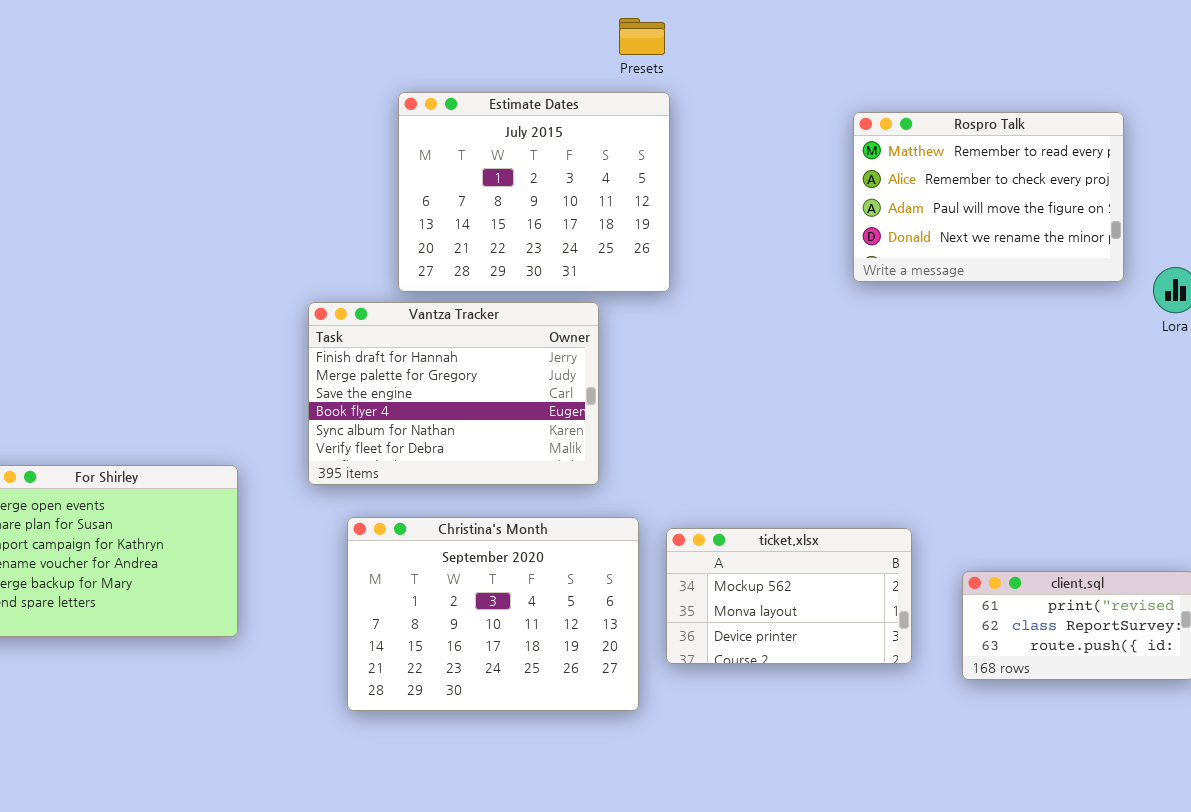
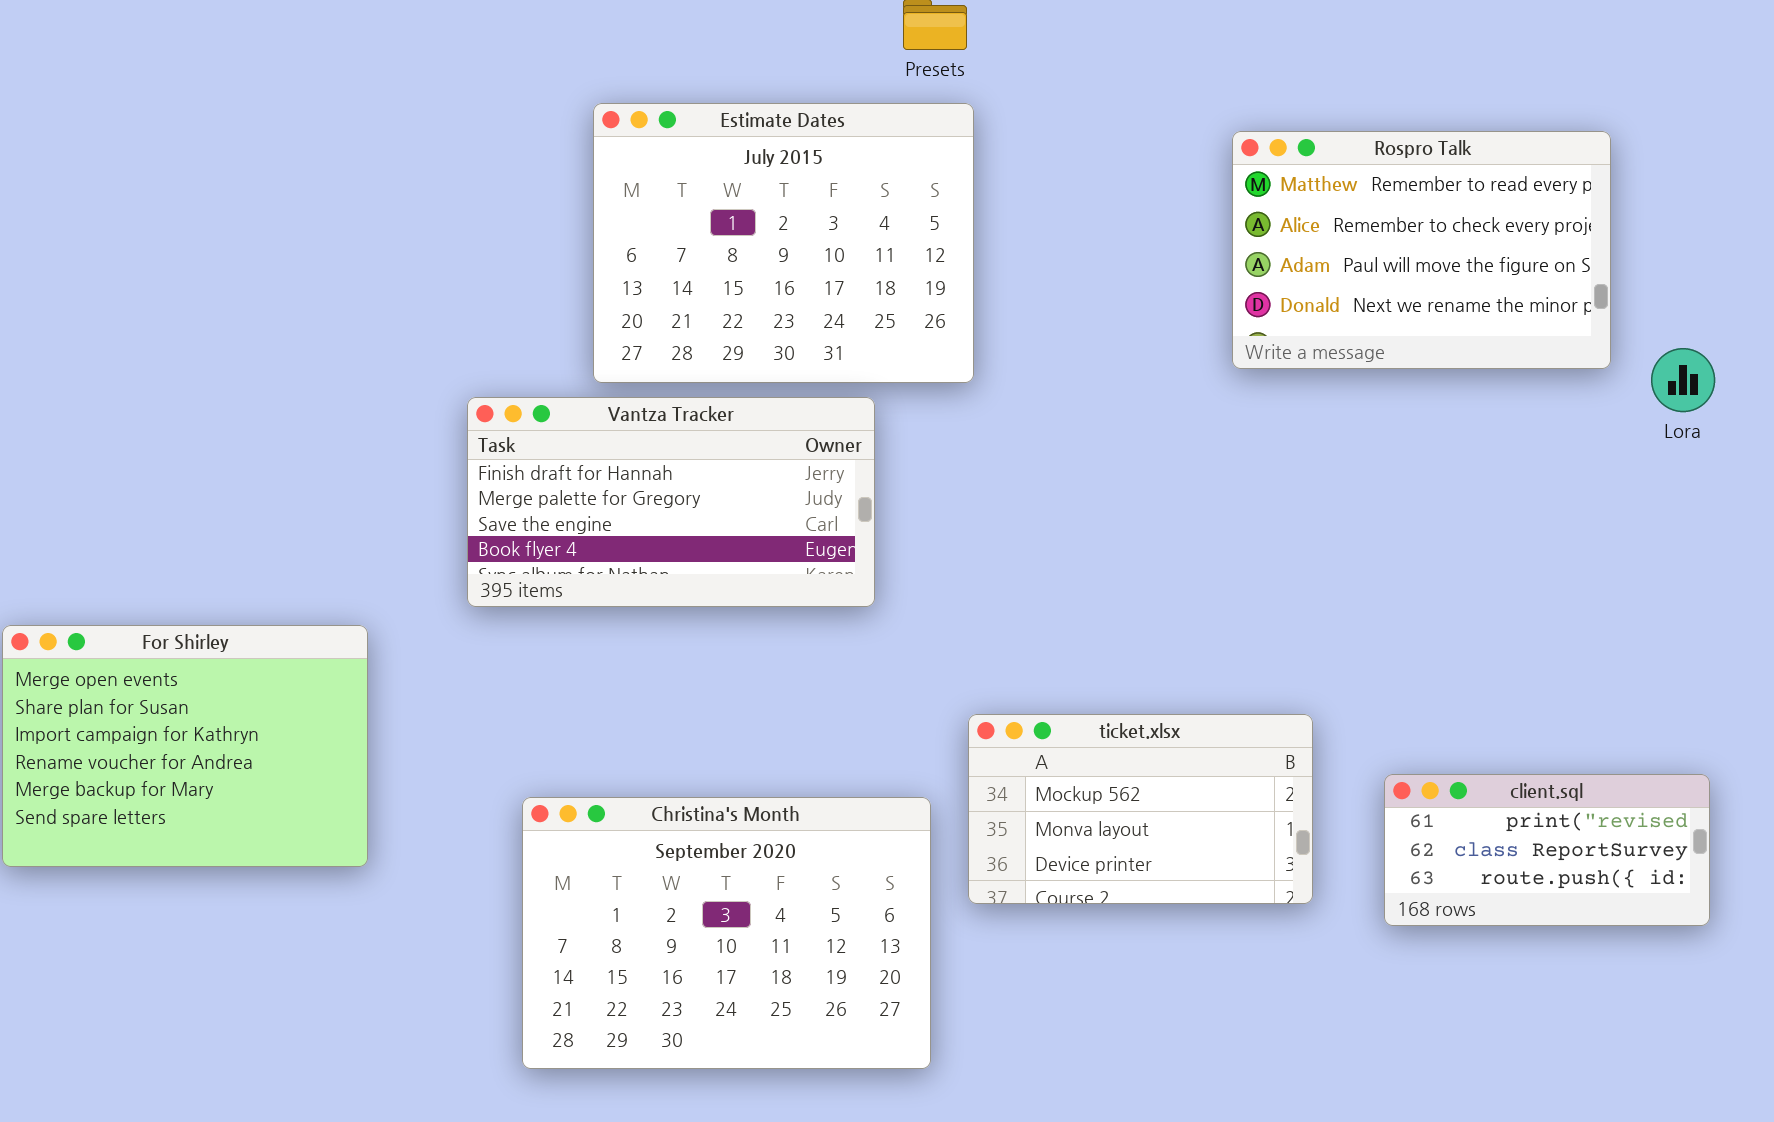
Vantza Tracker: [308,302,599,485] -> [467,397,875,607], resized
Christina's Month: [347,517,639,711] -> [522,797,931,1069], moved

